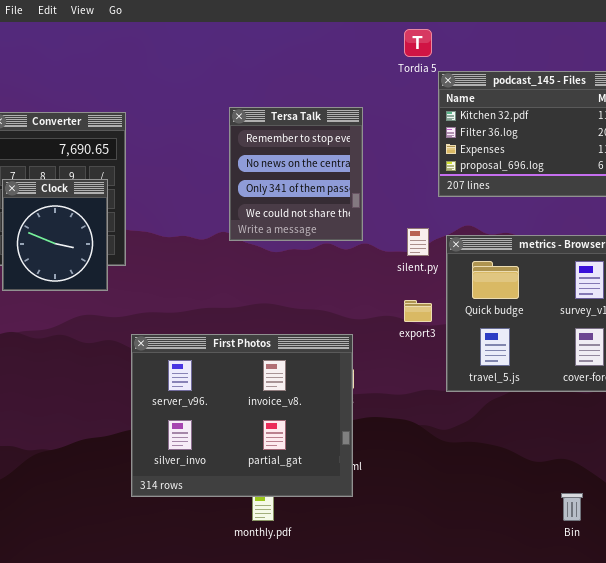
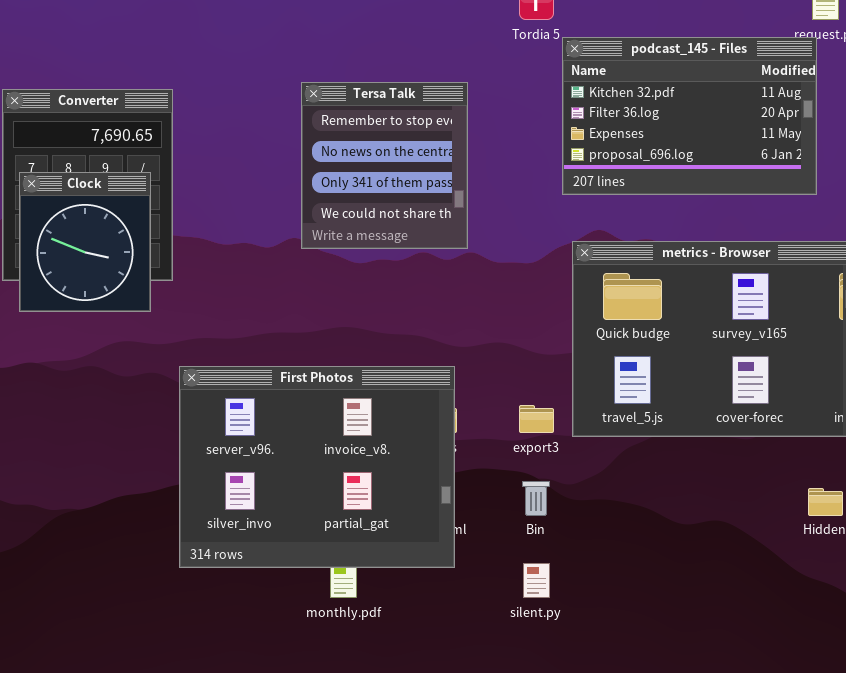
silent.py: [407,228,429,256] -> [523,563,550,598], moved
export3: [404,300,432,322] -> [519,405,554,433], moved
Bin: [561,493,583,521] -> [522,481,550,516], moved

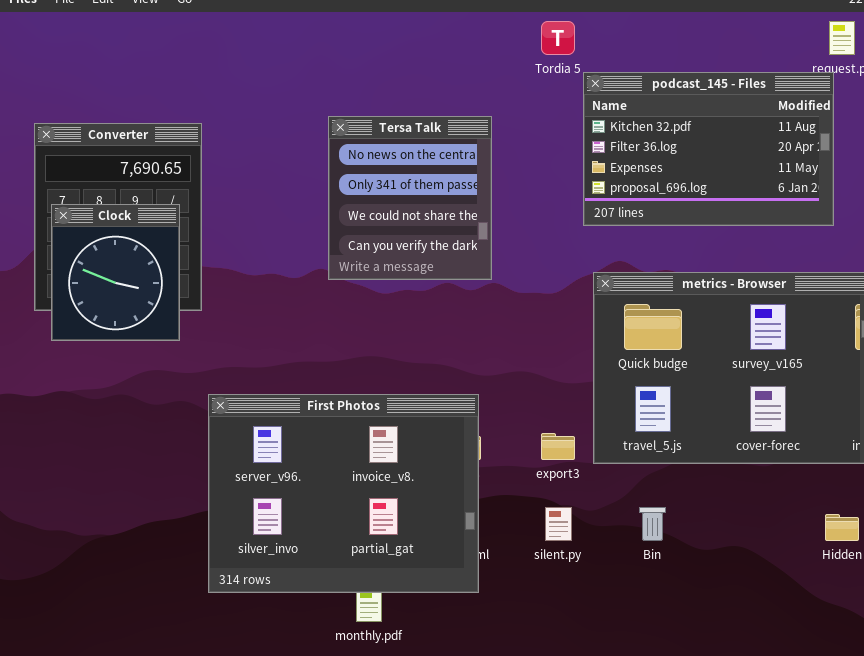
Tersa Talk: [301,82,468,249] -> [328,116,492,280], scrolled down 1 row
Bin: [522,481,550,516] -> [639,507,666,541], moved
silent.py: [523,563,550,598] -> [545,507,572,541], moved

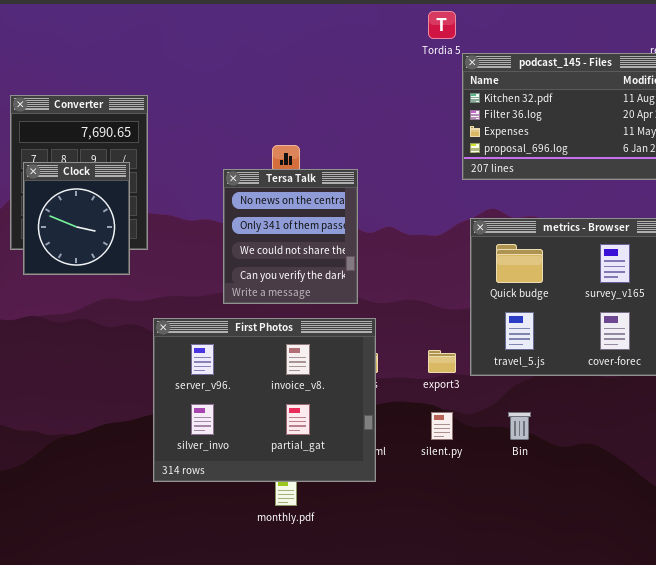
Tersa Talk: [328,116,492,280] -> [223,169,358,304], moved

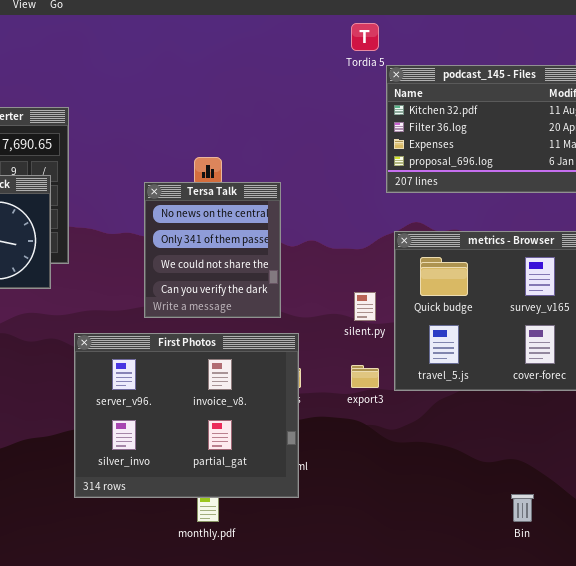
silent.py: [431,412,453,440] -> [354,292,376,321], moved
Bin: [508,412,531,440] -> [511,494,534,522], moved

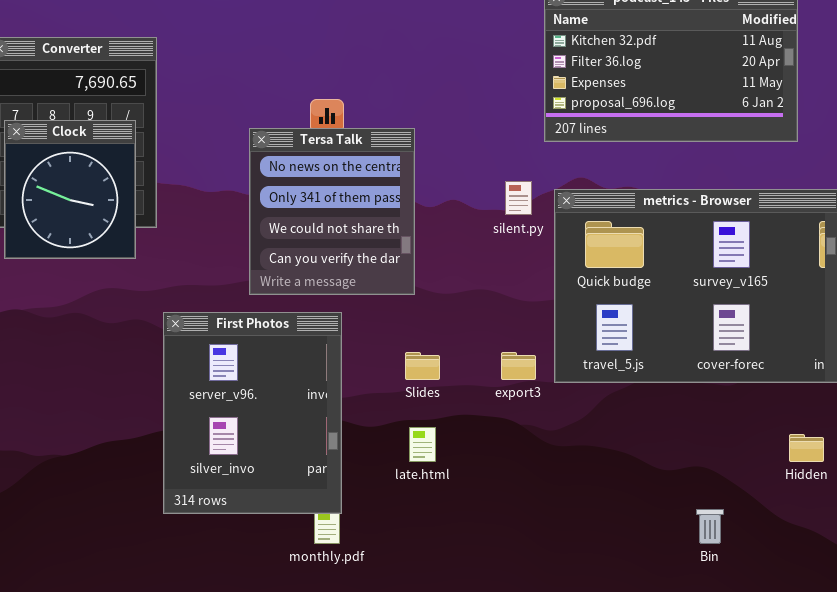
silent.py: [354,292,376,321] -> [505,181,532,215], moved
First Photos: [74,333,299,498] -> [163,312,342,514], resized

